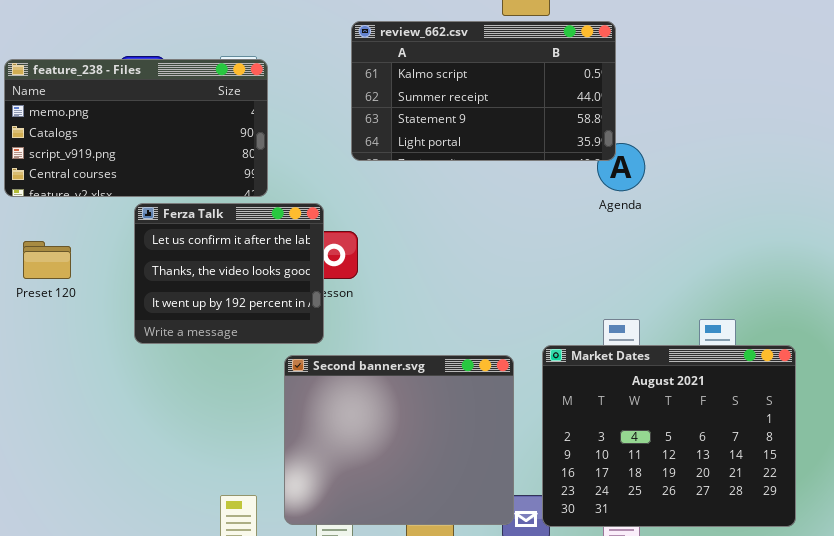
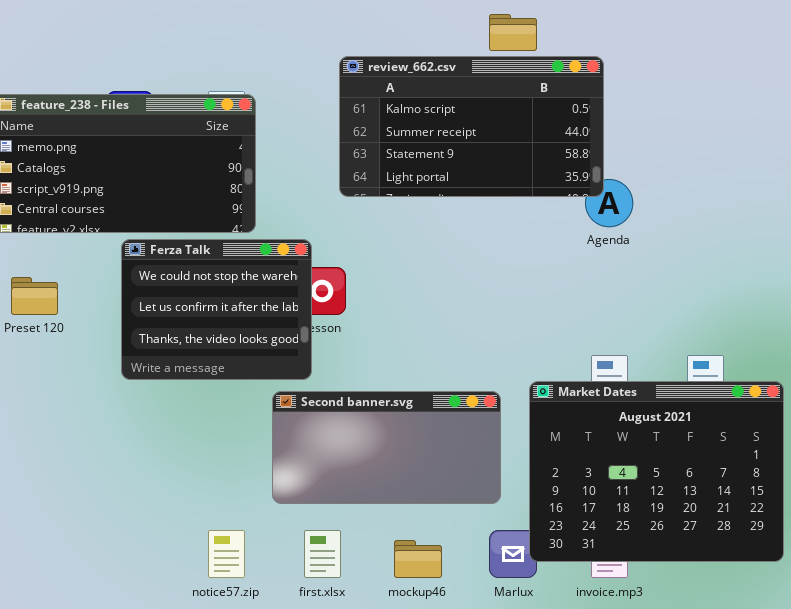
Ferza Talk: [134,203,324,344] -> [121,239,312,380], scrolled up 1 row
Second banner.svg: [284,355,514,525] -> [272,391,501,504], resized

